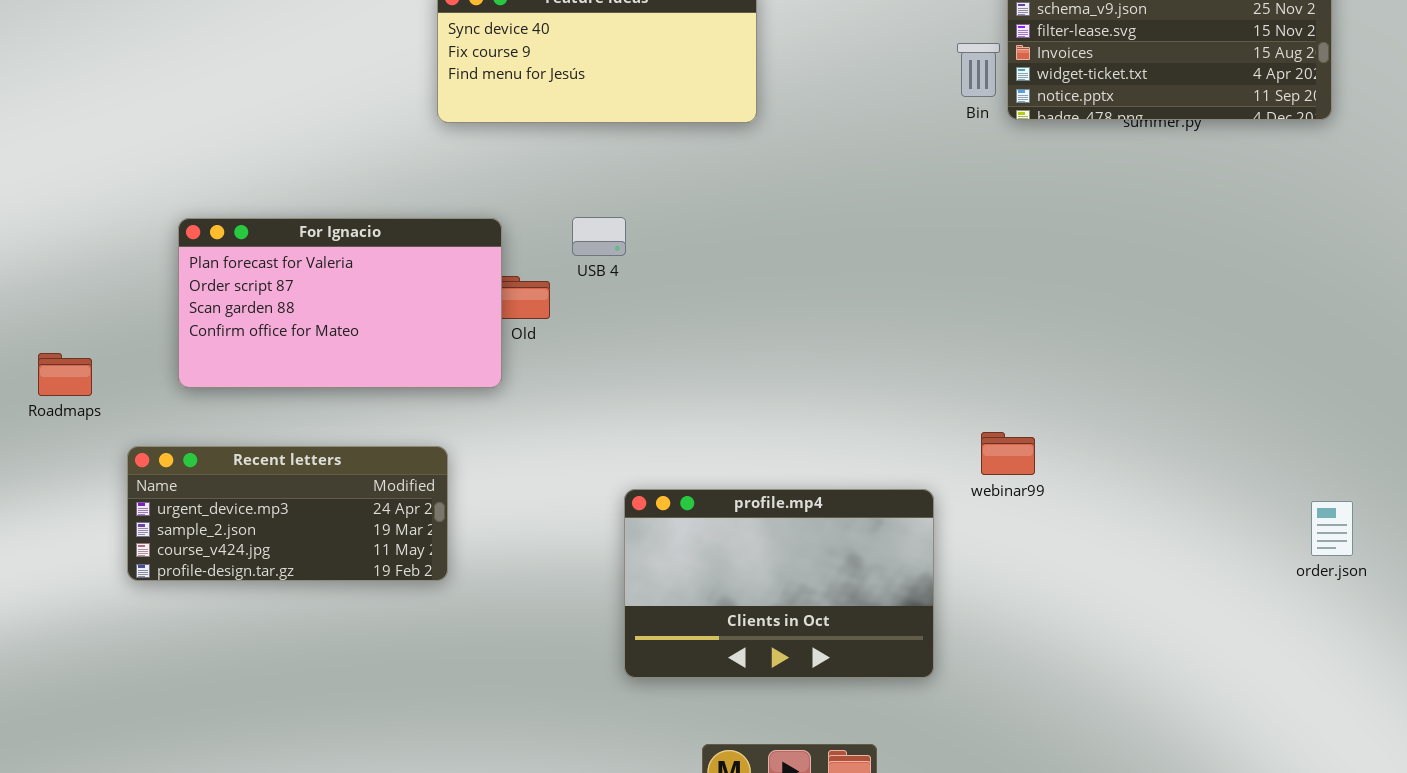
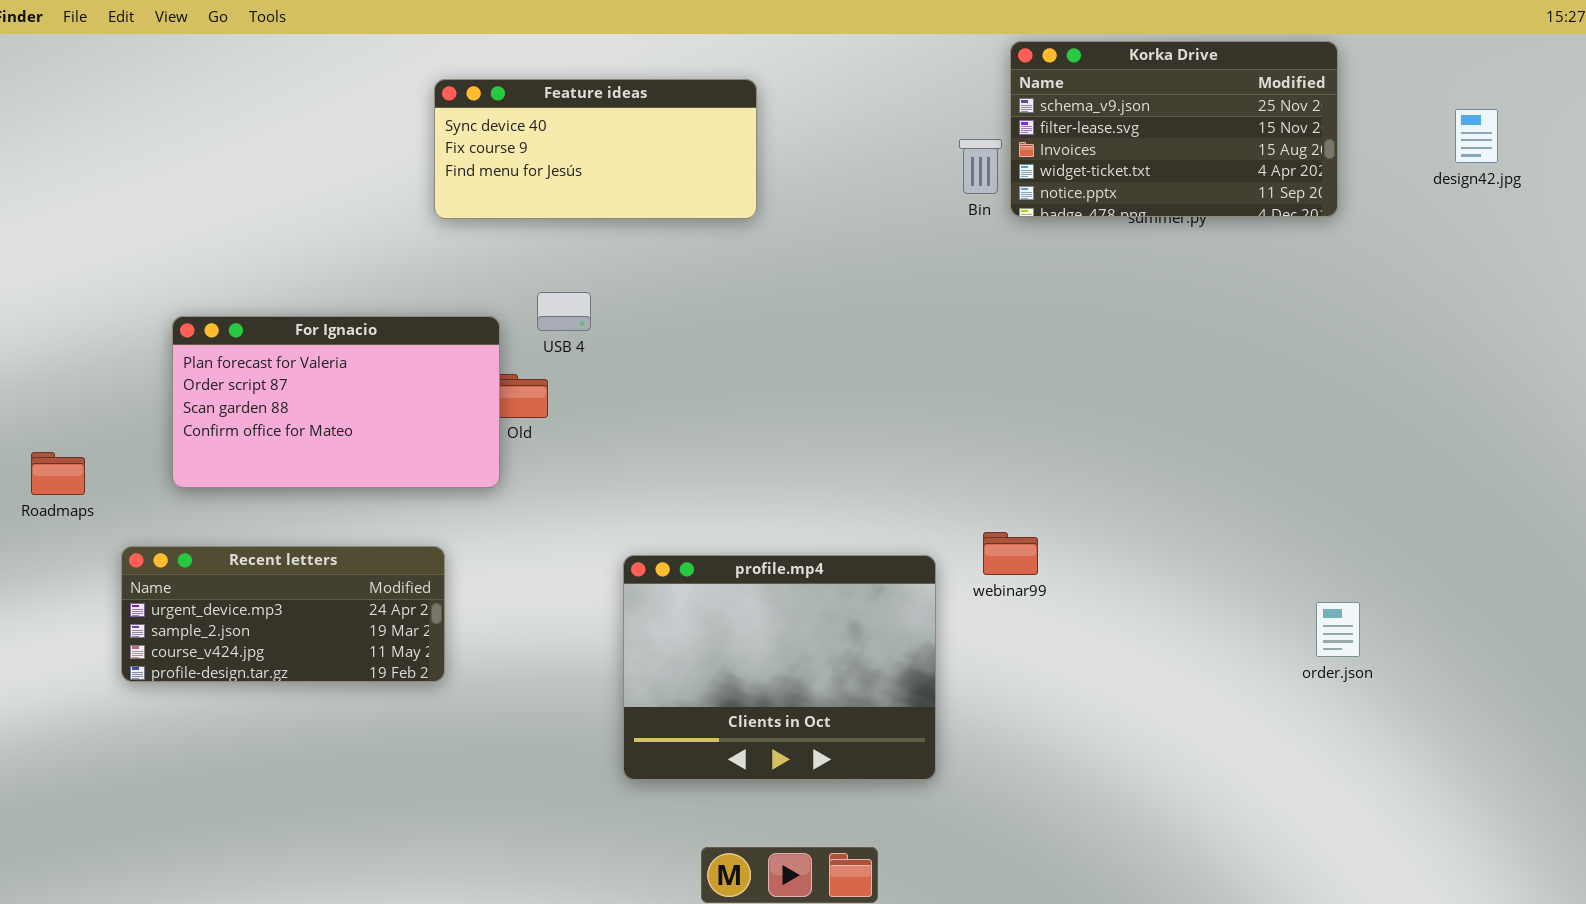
USB 4: [572,217,626,256] -> [537,292,591,331], moved
profile.mp4: [624,489,934,678] -> [623,555,936,780], resized

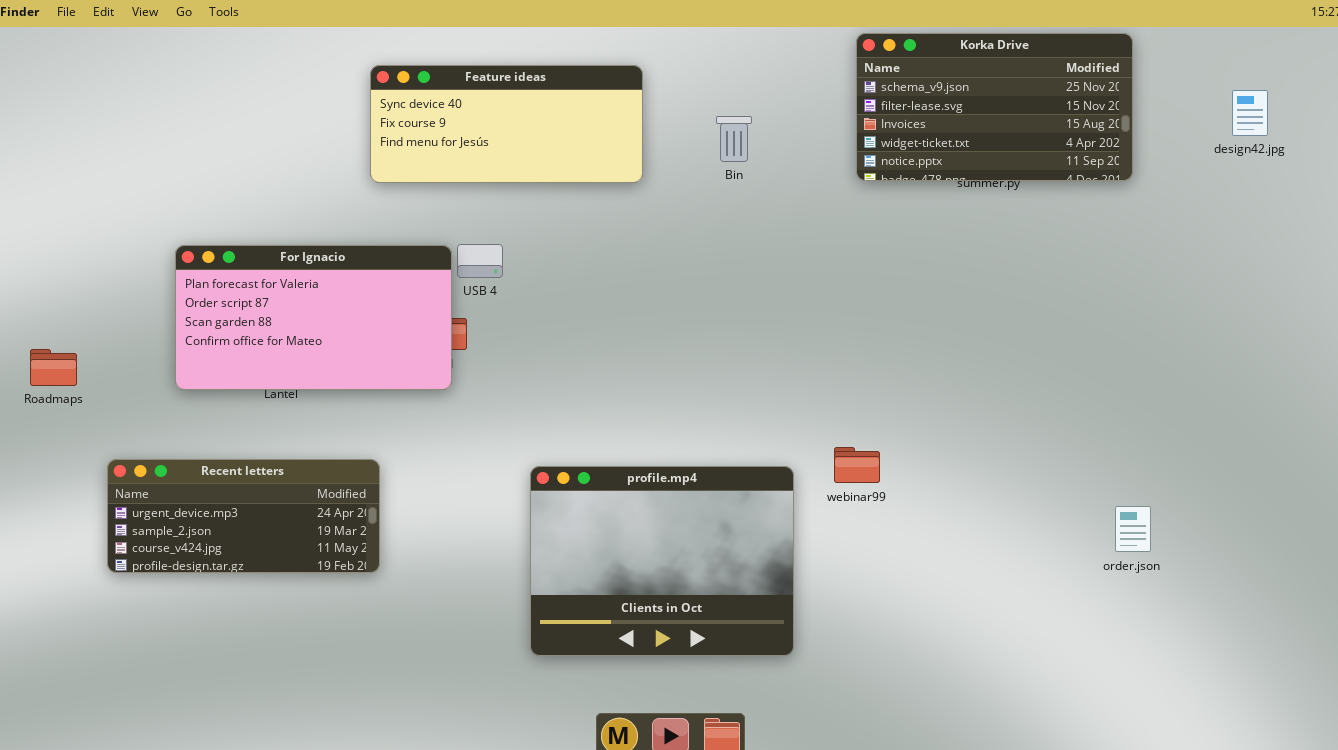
Bin: [959,139,1002,194] -> [716,116,752,162], moved
For Ignacio: [172,316,500,488] -> [175,245,452,390], moved
Roadmaps: [31,452,85,495] -> [30,349,77,386], moved

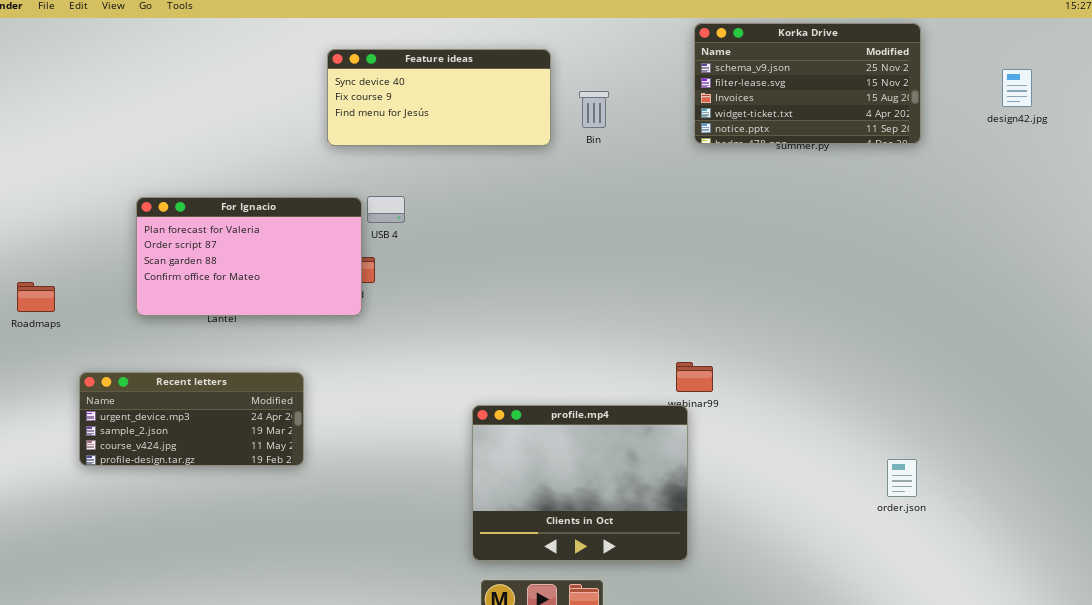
Feature ideas: [370,65,643,183] -> [327,49,551,146], moved
profile.mp4: [530,466,794,656] -> [472,405,688,561], moved
order.json: [1115,506,1151,552] -> [887,459,917,497], moved

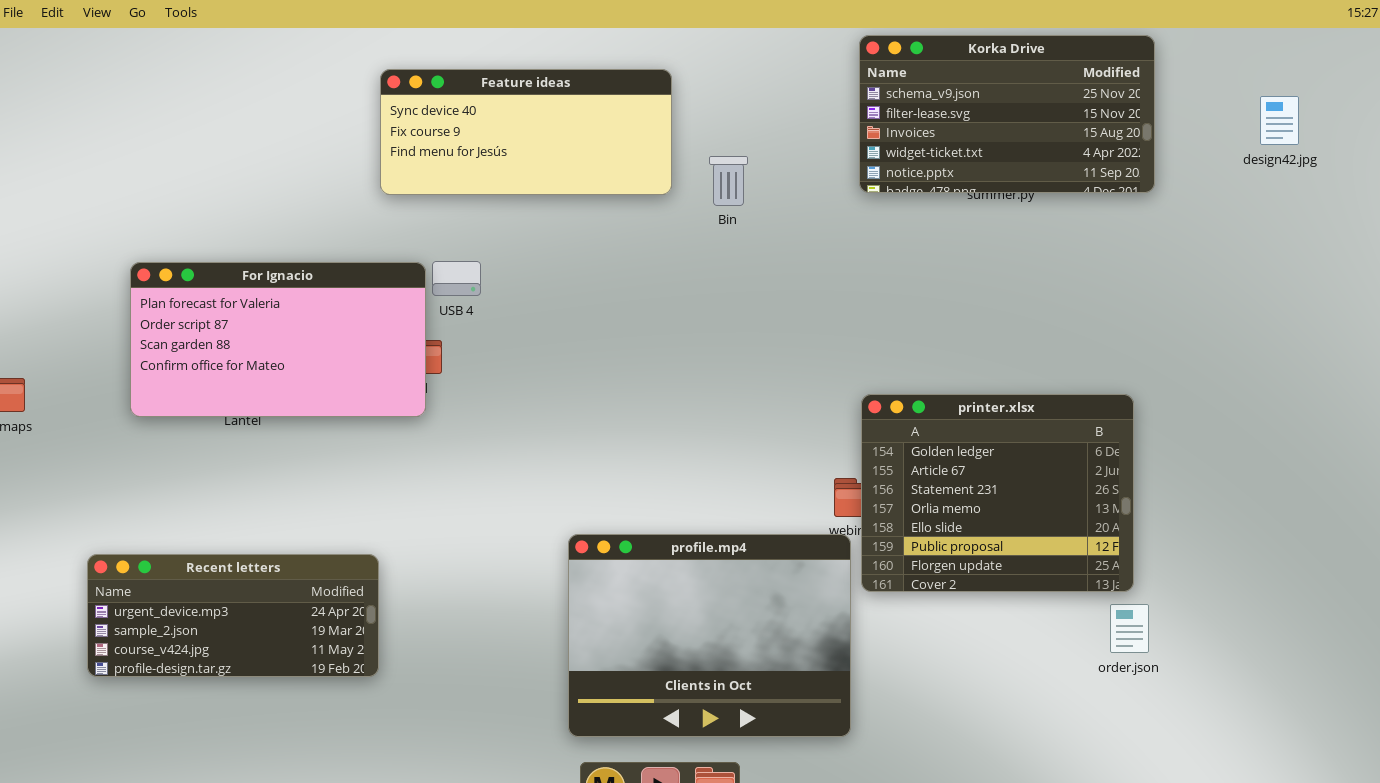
Bin: [579,91,609,128] -> [709,156,748,206], moved
printer.xlsx: none -> [861,394,1134,592], opened
Recent letters: [79,372,304,466] -> [87,554,379,677], moved

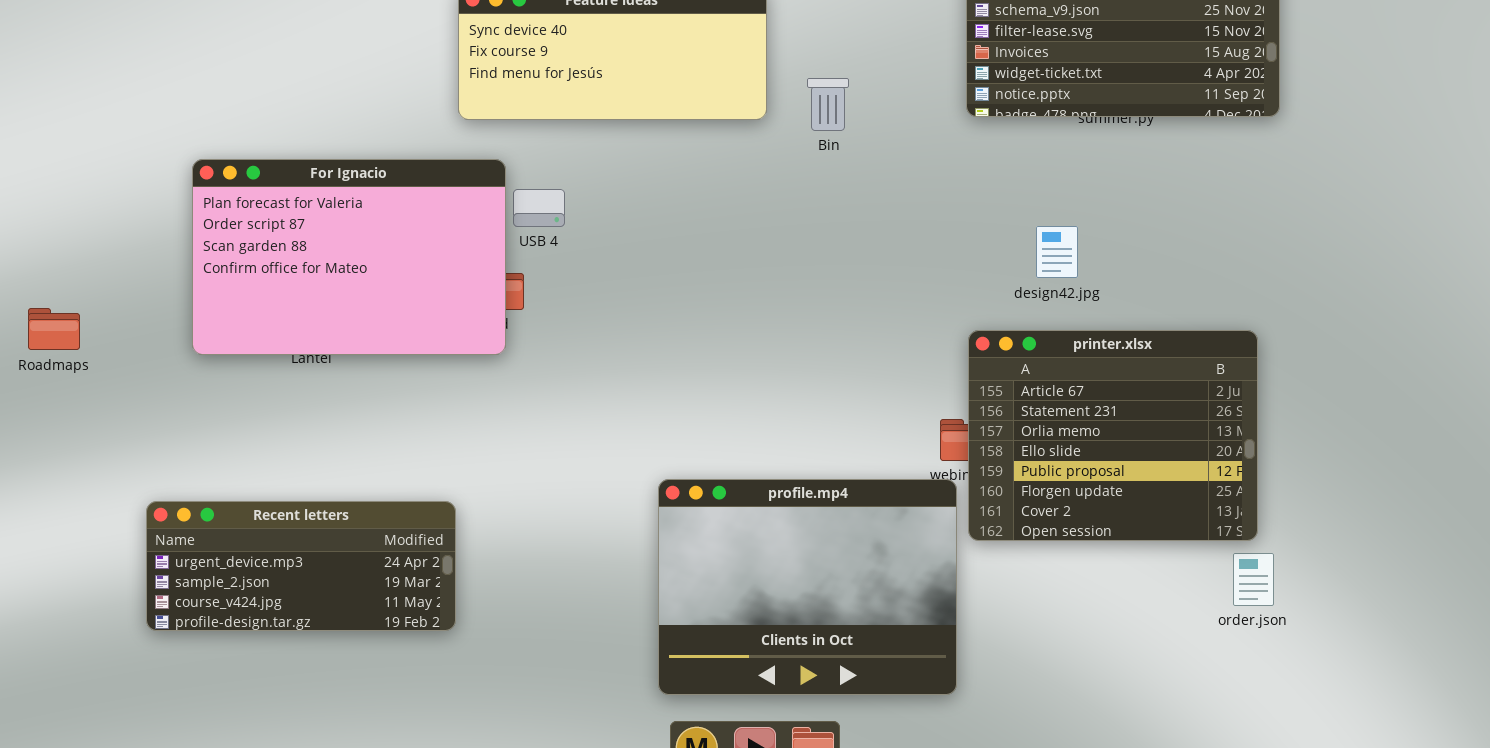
design42.jpg: [1260,96,1299,145] -> [1036,226,1078,278], moved
For Ignacio: [130,262,426,417] -> [192,159,506,355], resized
printer.xlsx: [861,394,1134,592] -> [968,330,1258,541], scrolled down 1 row

